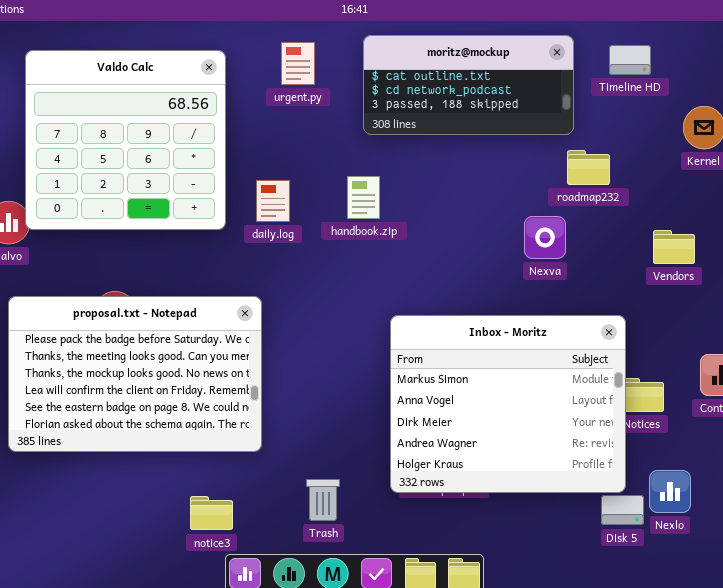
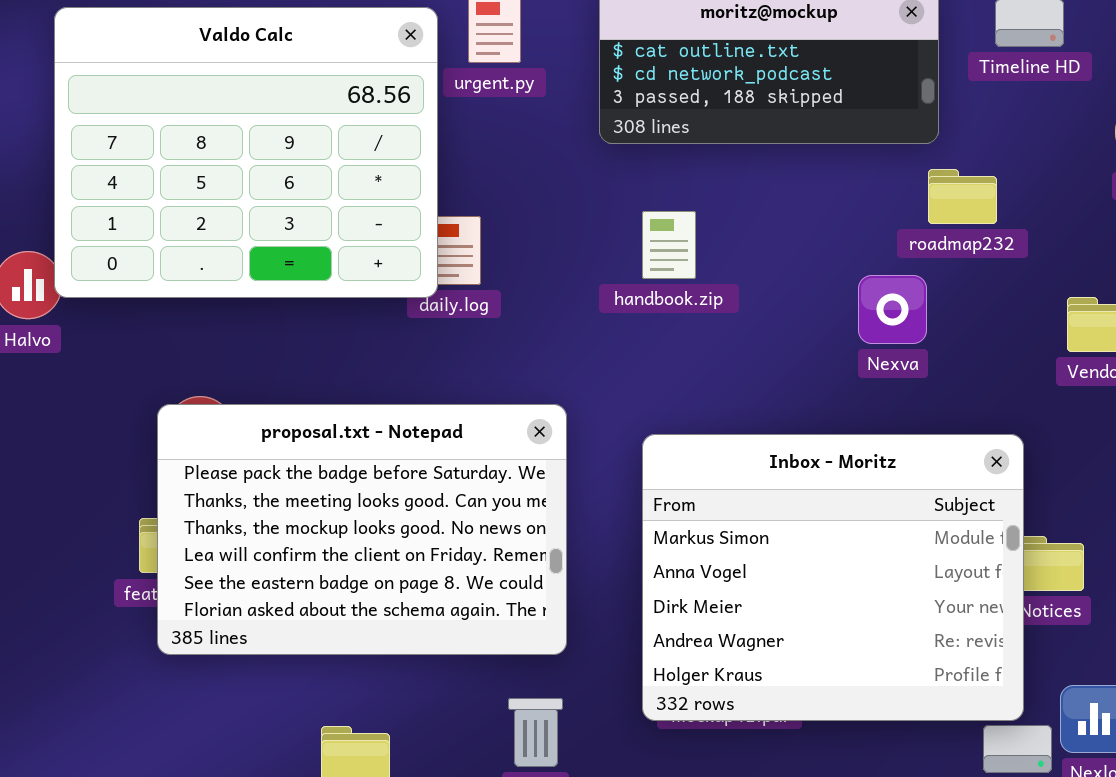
Valdo Calc: [25,50,226,230] -> [54,7,438,298], resized
handbook.zip: [347,176,380,219] -> [642,211,696,279], moved
proposal.txt - Notepad: [8,296,262,452] -> [157,404,567,655], moved

